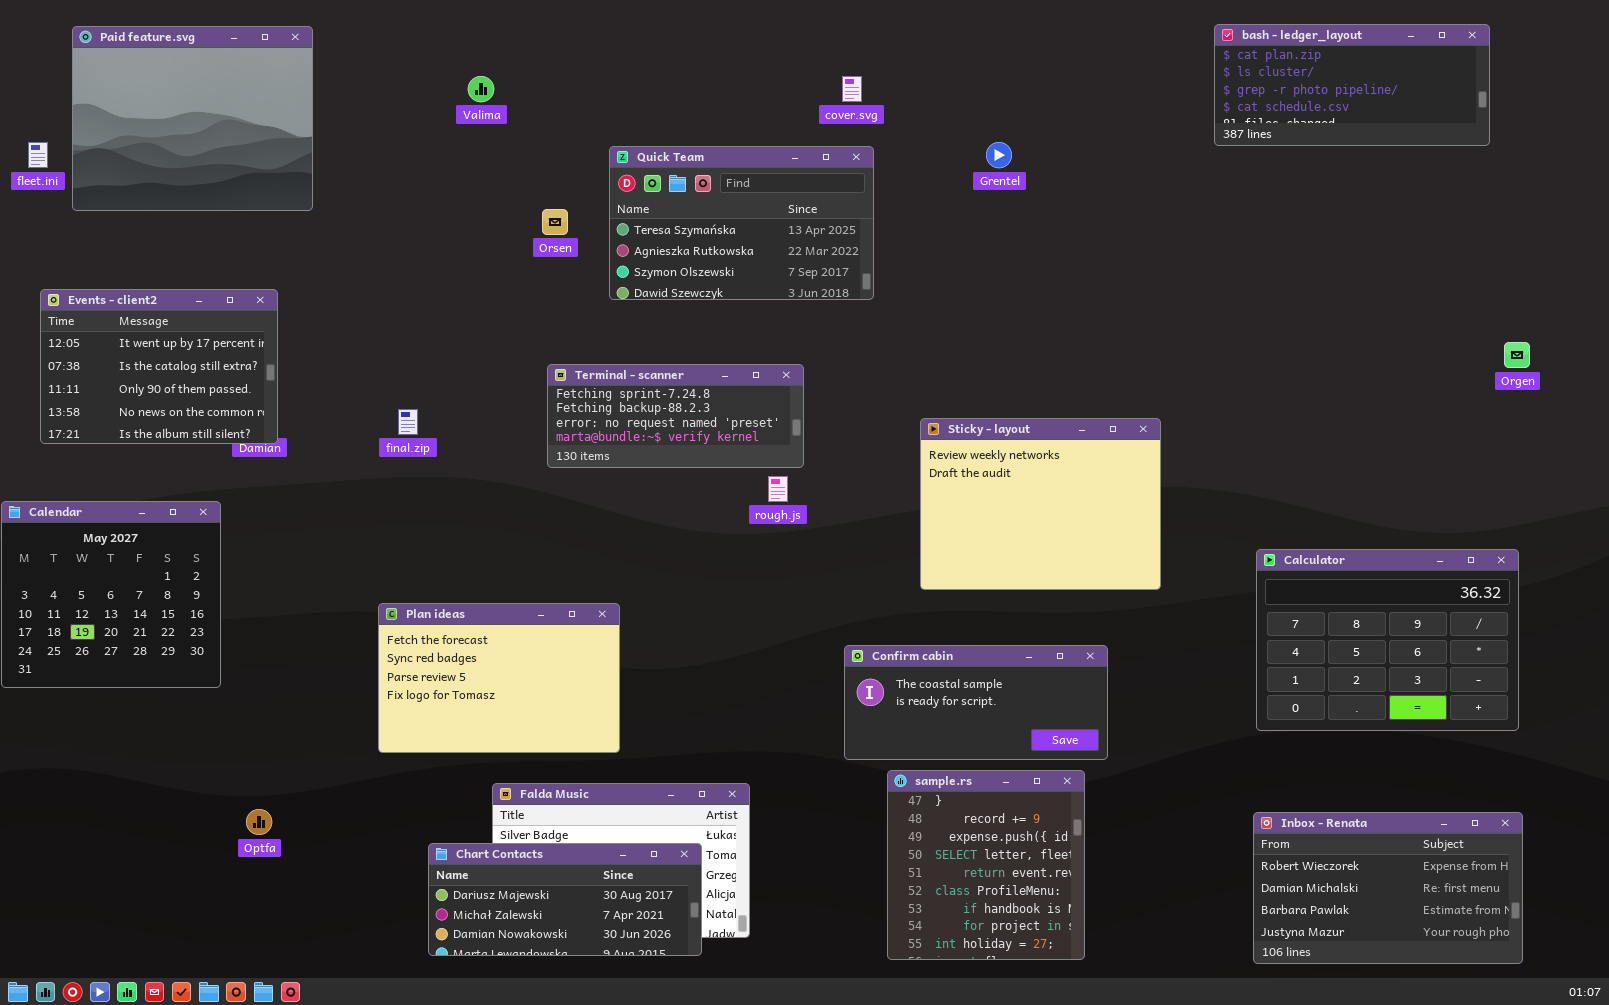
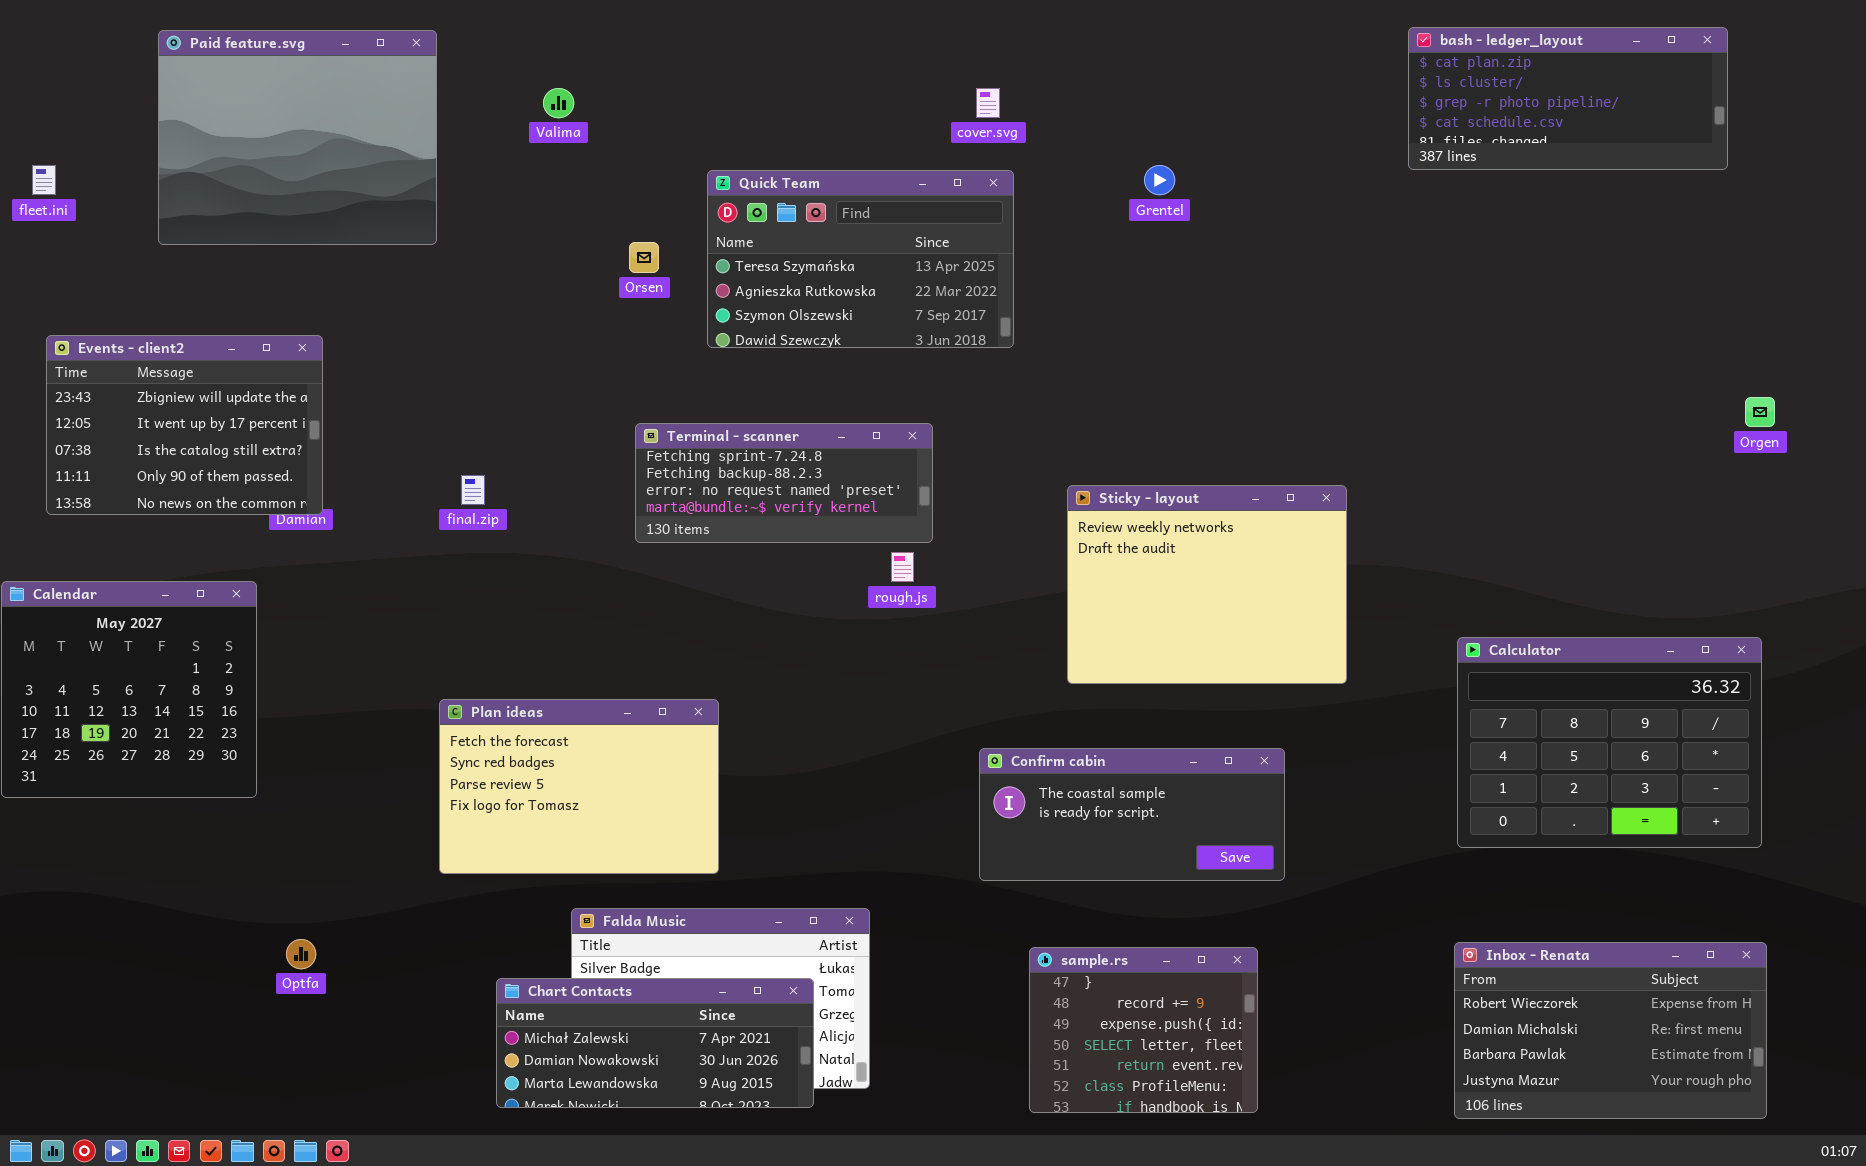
Paid feature.svg: [72,26,313,211] -> [158,30,437,245], moved
Events - client2: [40,289,278,444] -> [46,335,323,515], scrolled up 1 row
sample.rs: [887,770,1085,960] -> [1029,947,1258,1113], resized
Chart Contacts: [428,843,702,956] -> [496,978,814,1108], scrolled down 1 row

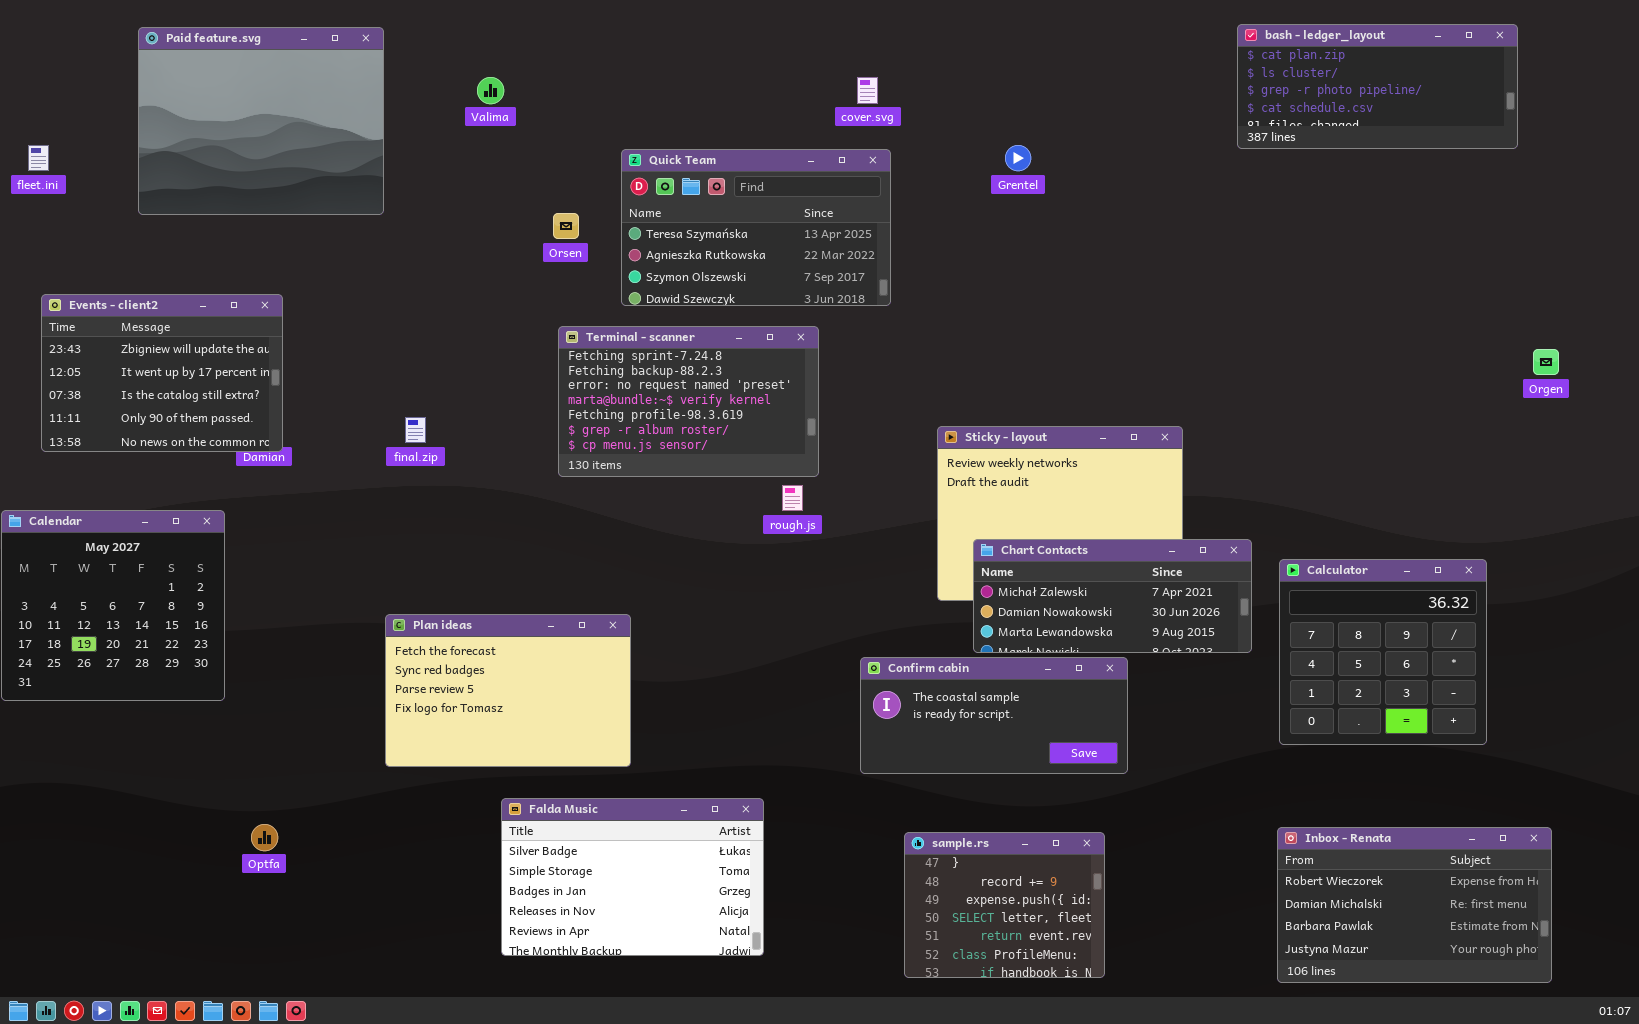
Terminal - scanner: [635,423,933,543] -> [558,326,819,477], resized
Calculator: [1457,637,1762,848] -> [1279,559,1487,745], resized
Chart Contacts: [496,978,814,1108] -> [973,539,1252,653], moved

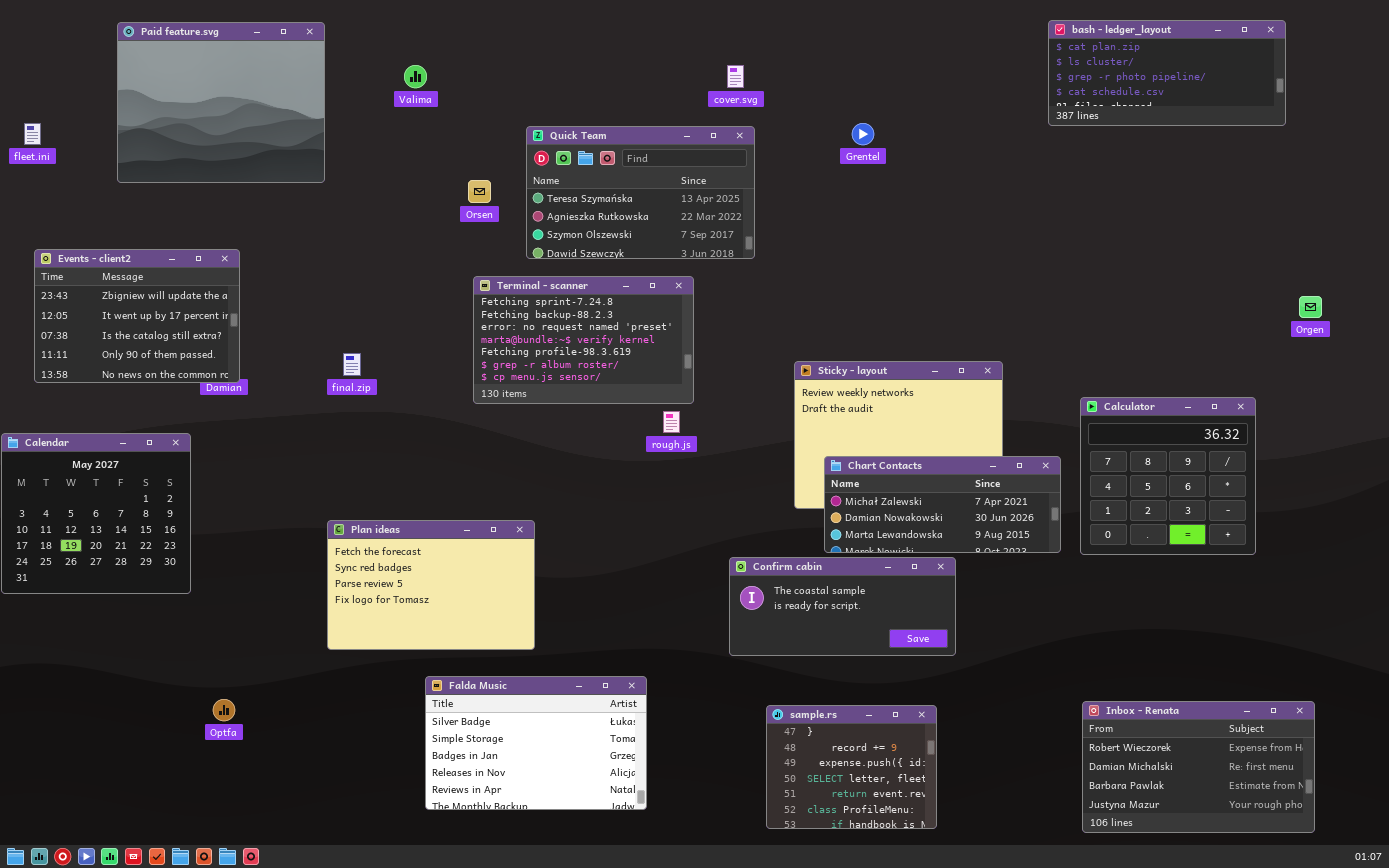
Calculator: [1279,559,1487,745] -> [1080,397,1256,555], moved

